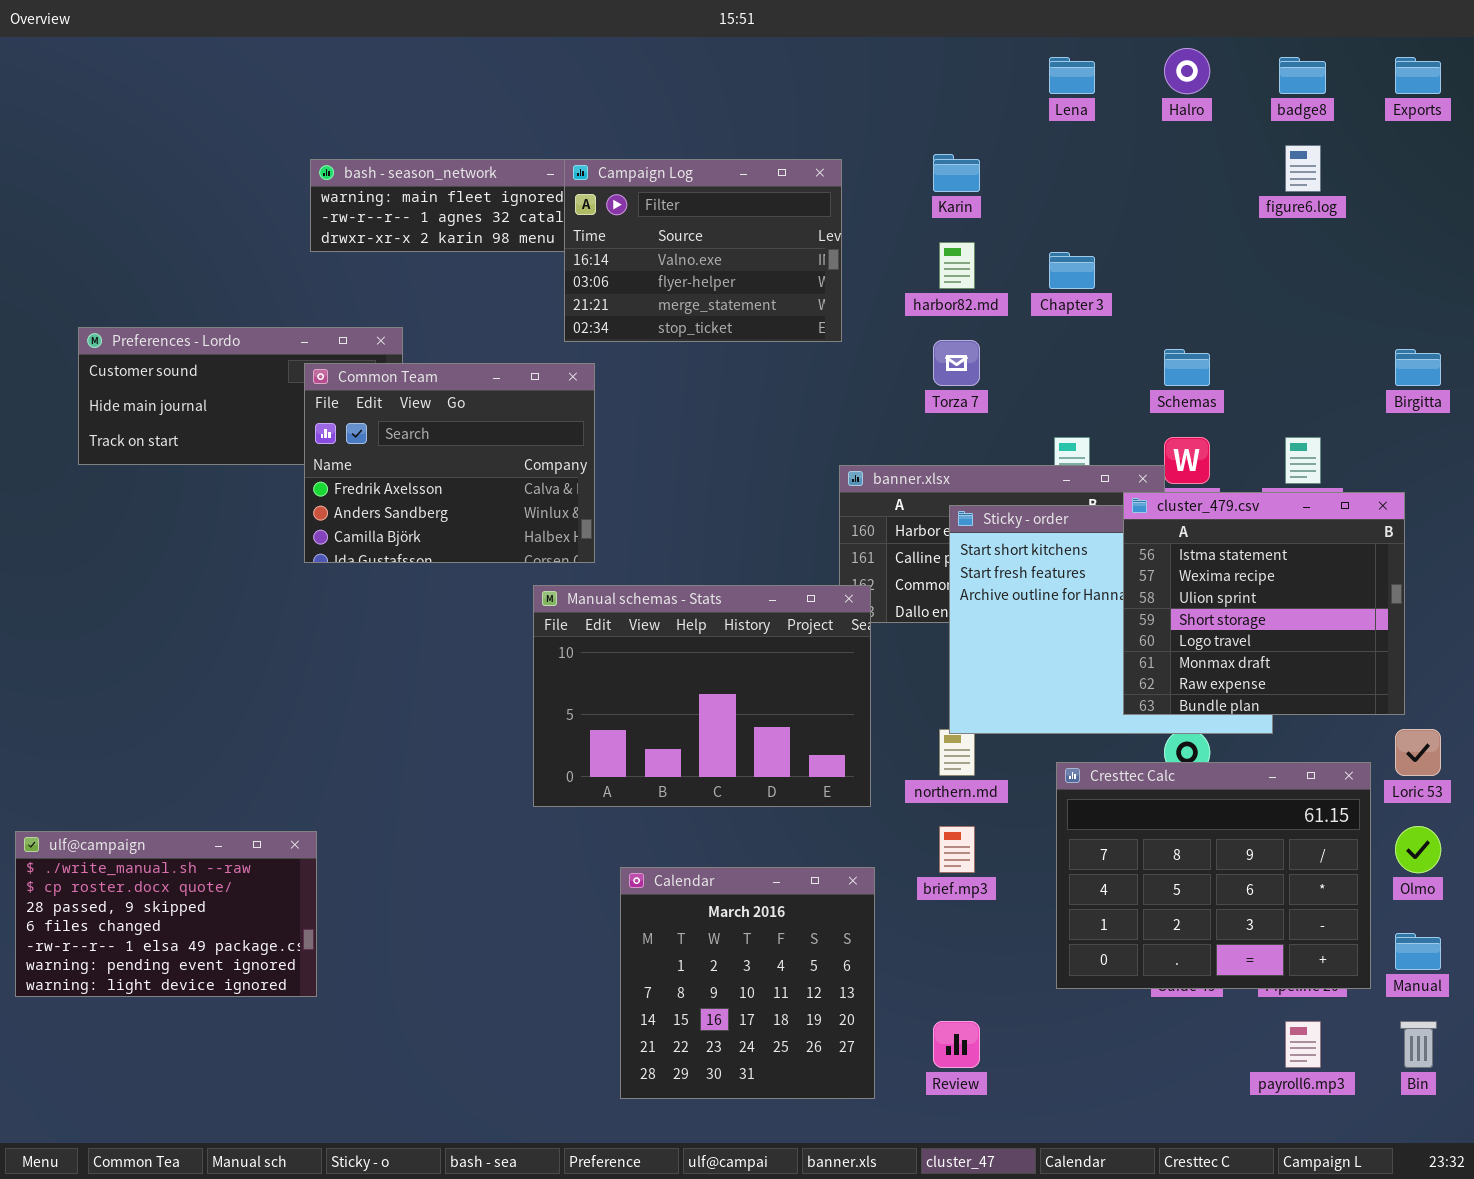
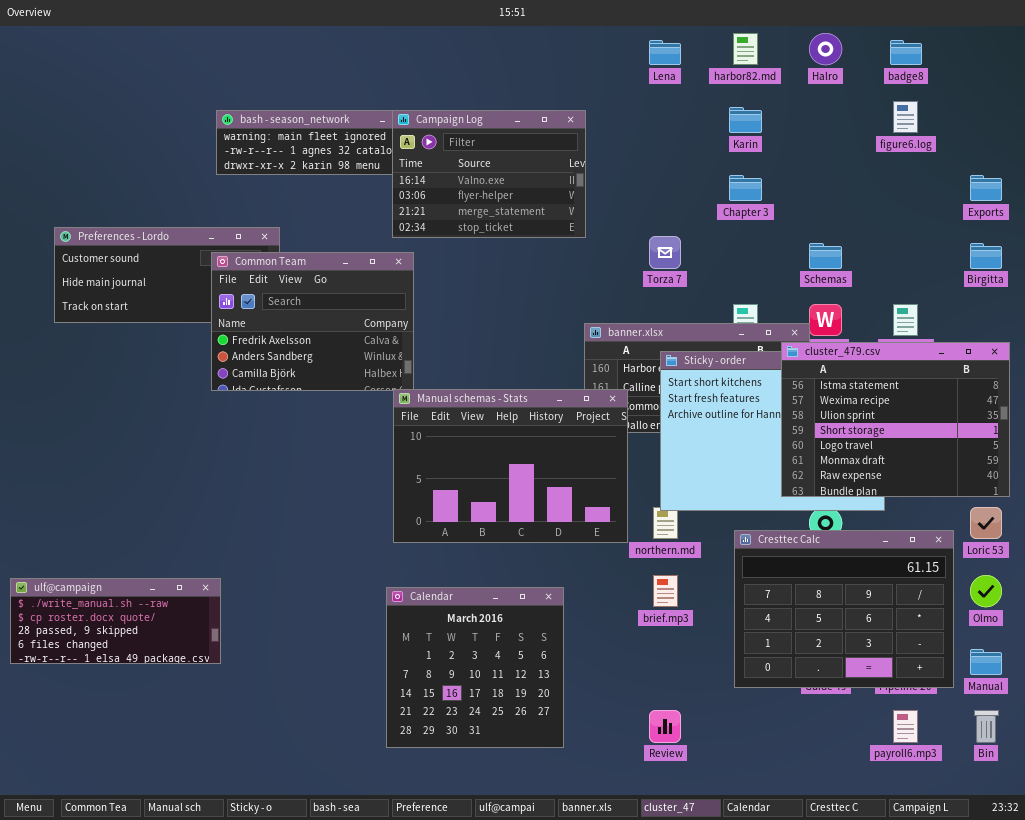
Lena: [1049,57,1095,94] -> [649,40,681,65], moved
Exports: [1395,57,1441,94] -> [970,175,1002,201], moved
Karin: [933,154,980,192] -> [729,107,762,133], moved
harbor82.md: [939,242,975,289] -> [733,33,758,65], moved
cluster_479.csv: [1123,492,1405,715] -> [781,342,1010,497], resized
Manual schemas - Stats: [533,585,871,807] -> [393,389,628,543], moved
ulf@campaign: [15,831,317,997] -> [10,578,221,664], resized
Calendar: [620,867,875,1099] -> [386,587,564,748], moved

